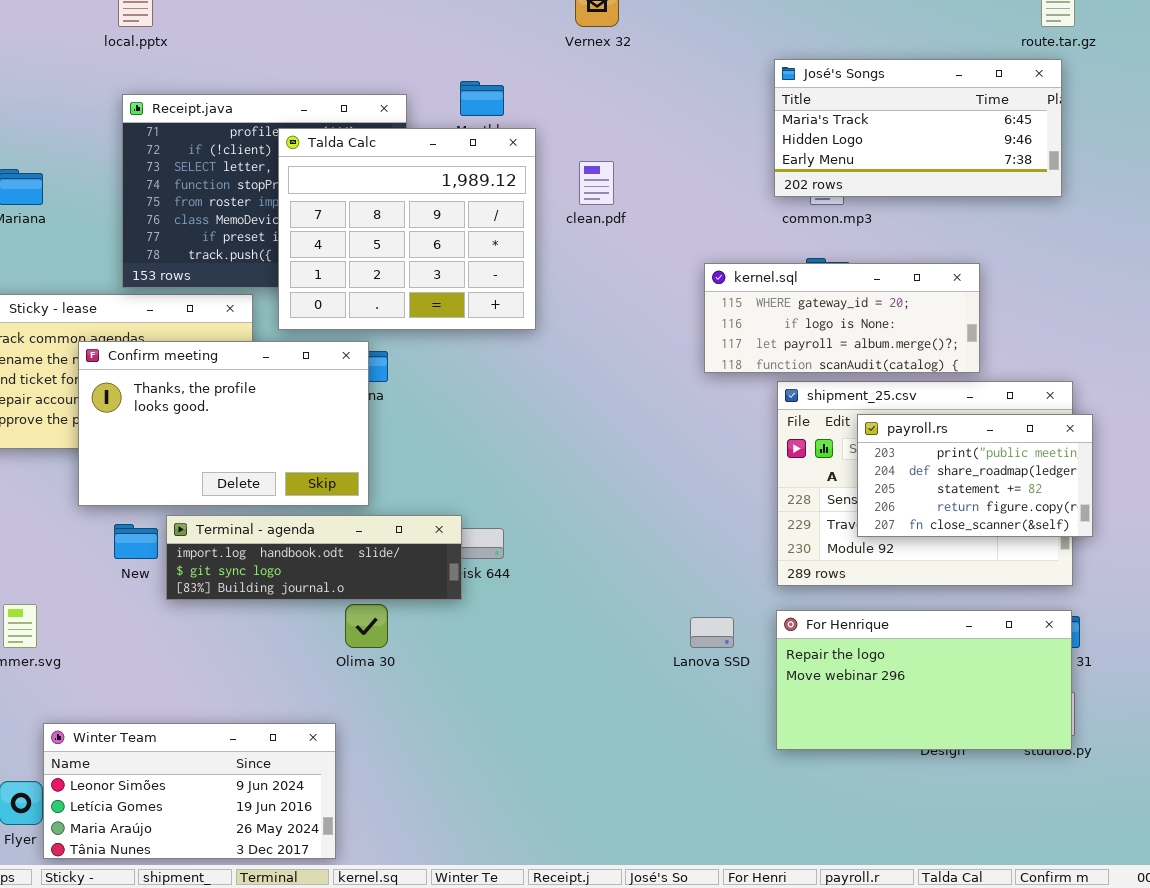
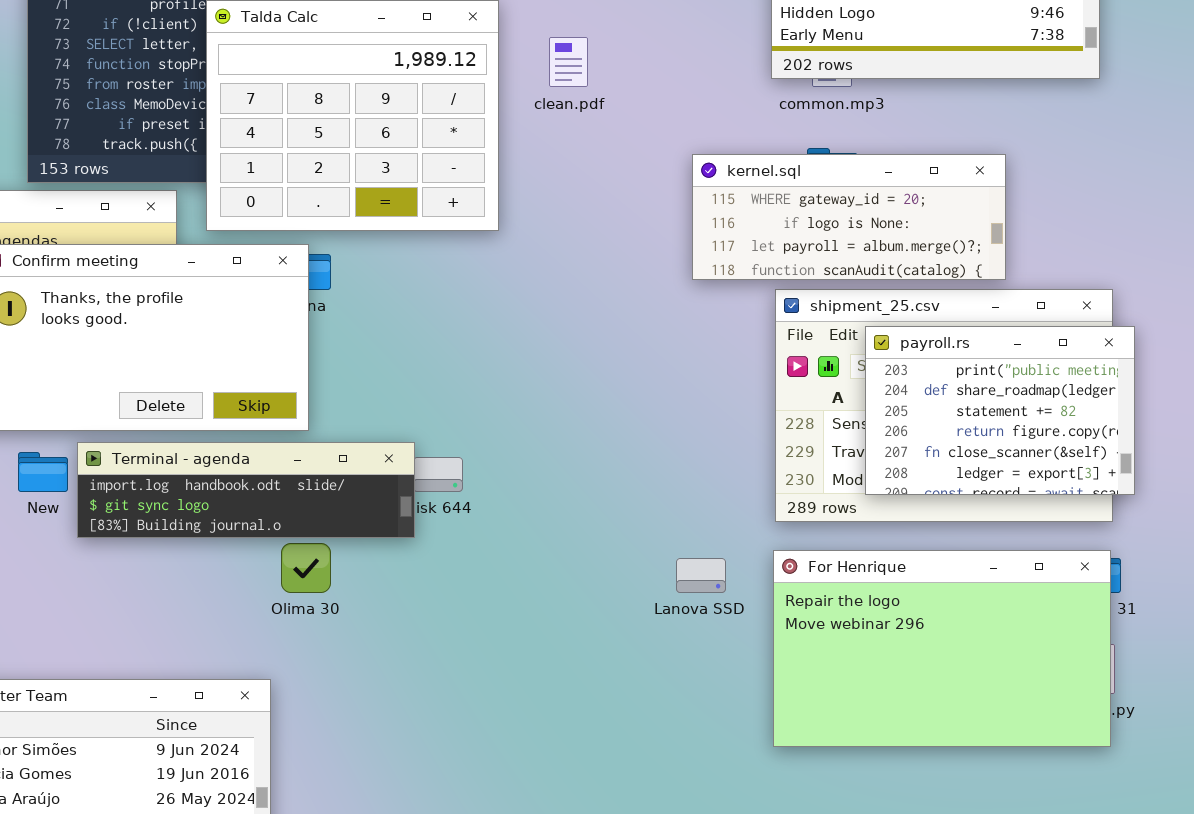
payroll.rs: [857,414,1093,537] -> [865,326,1135,495], resized
For Henrique: [776,610,1072,750] -> [773,550,1111,747], resized

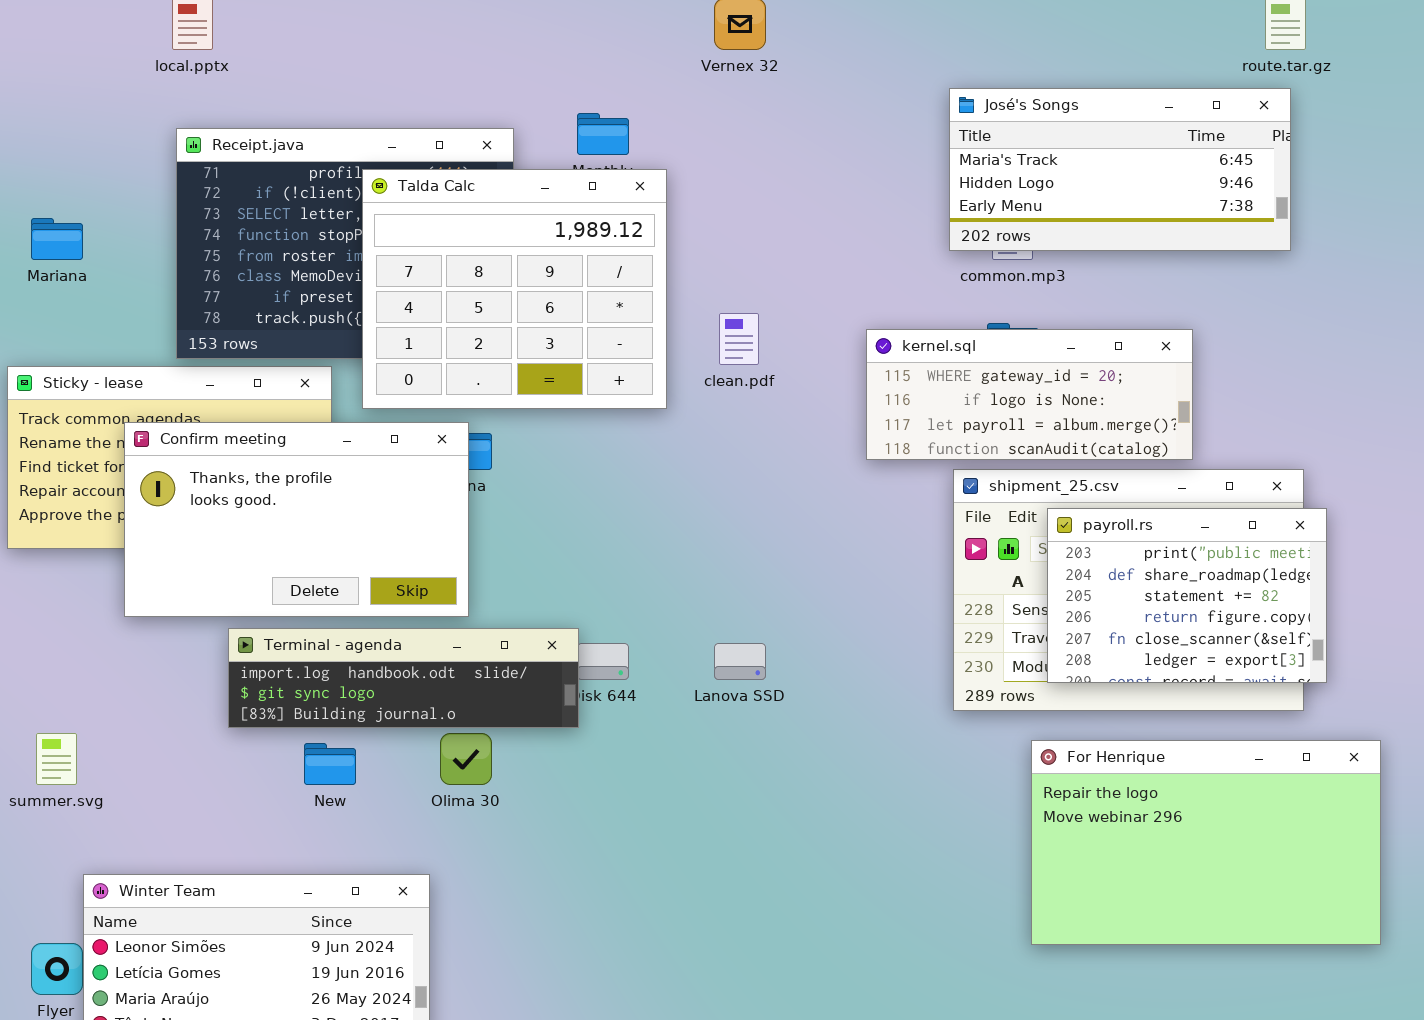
clean.pdf: [549,37,588,87] -> [719,313,759,365], moved
New: [18,452,68,492] -> [304,743,356,785], moved
For Henrique: [773,550,1111,747] -> [1031,740,1381,945], moved
Lanova SSD: [676,558,726,593] -> [714,643,766,680], moved

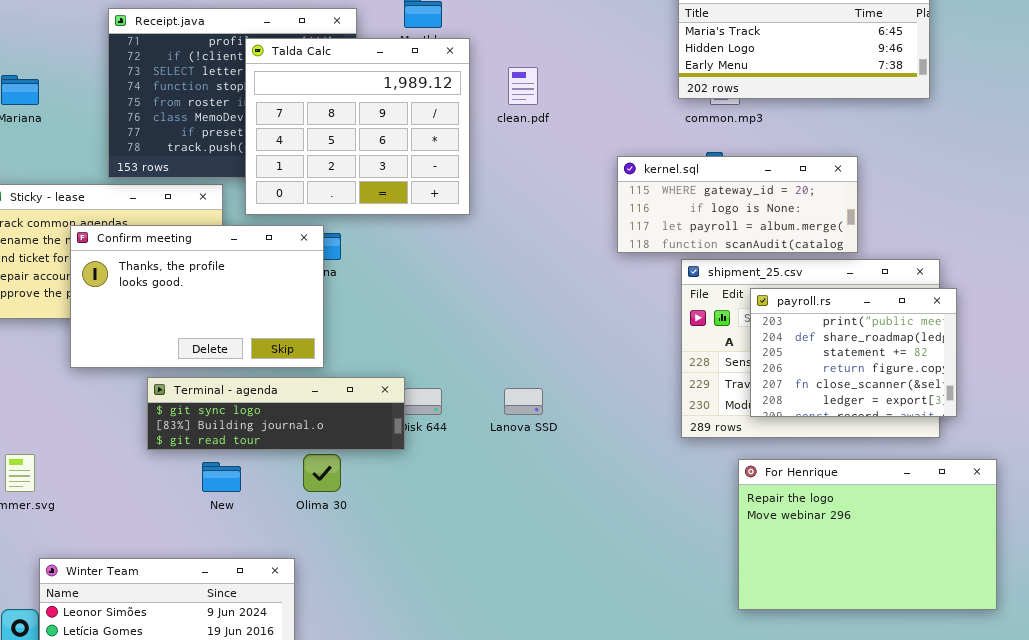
clean.pdf: [719,313,759,365] -> [508,67,538,105], moved
Terminal - agenda: [228,628,579,728] -> [147,377,405,450], scrolled down 1 row

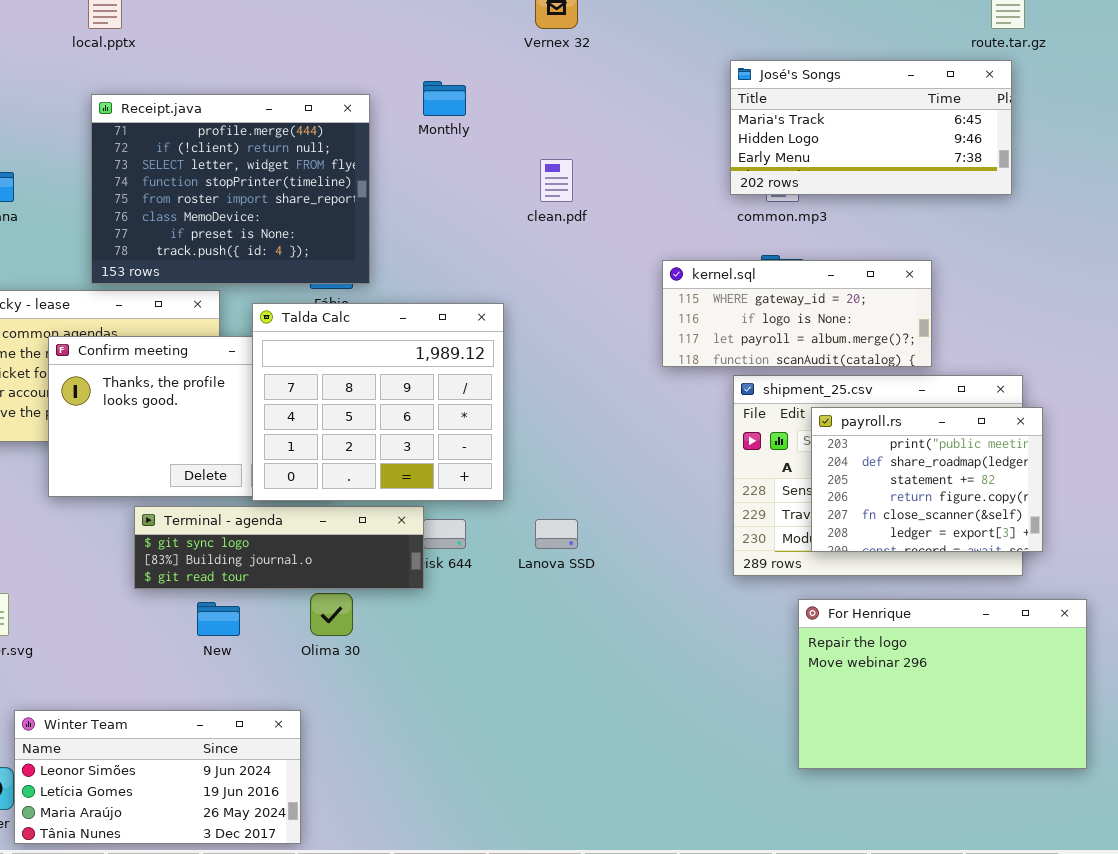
Talda Calc: [245,38,470,215] -> [252,303,504,501], moved

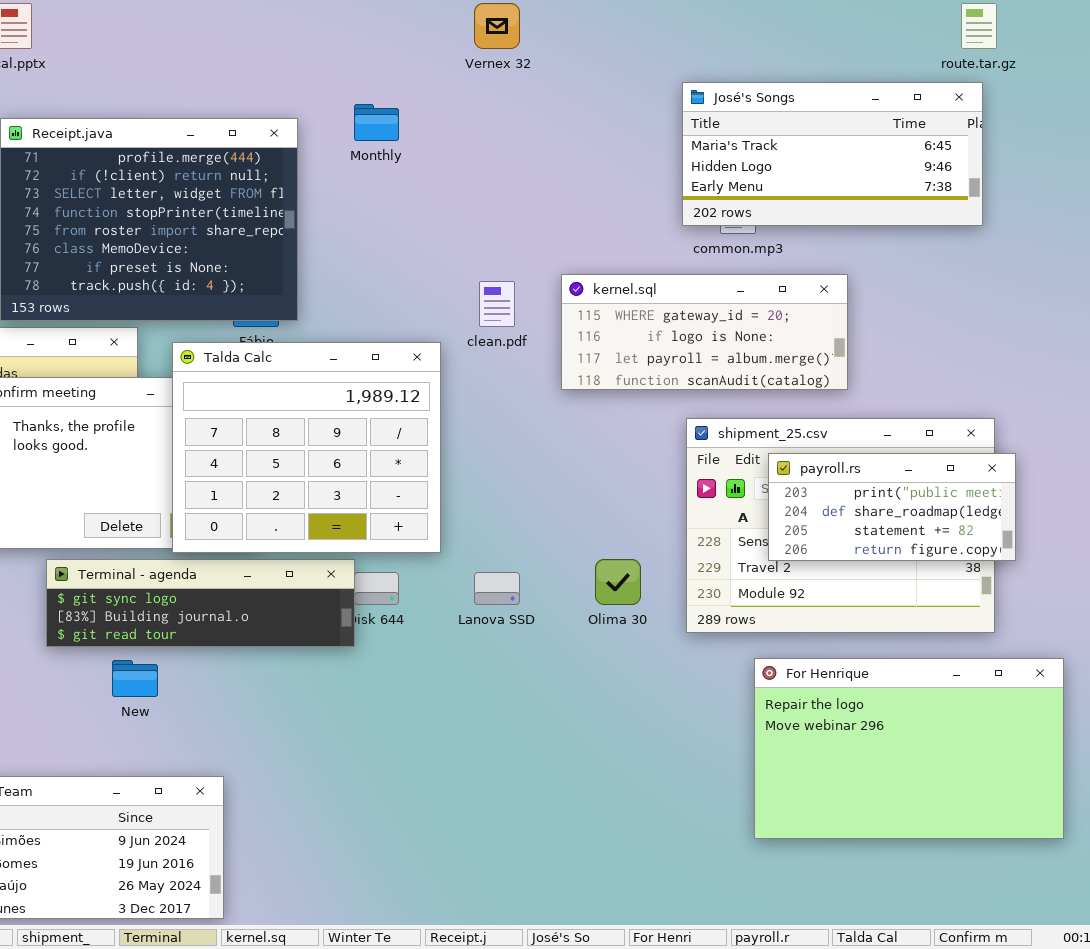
clean.pdf: [540,159,573,202] -> [479,281,515,327], moved
kernel.sql: [662,260,932,367] -> [561,274,848,390], moved
payroll.rs: [811,407,1043,552] -> [768,453,1016,561], resized
Olima 30: [310,593,353,636] -> [595,559,641,605], moved

